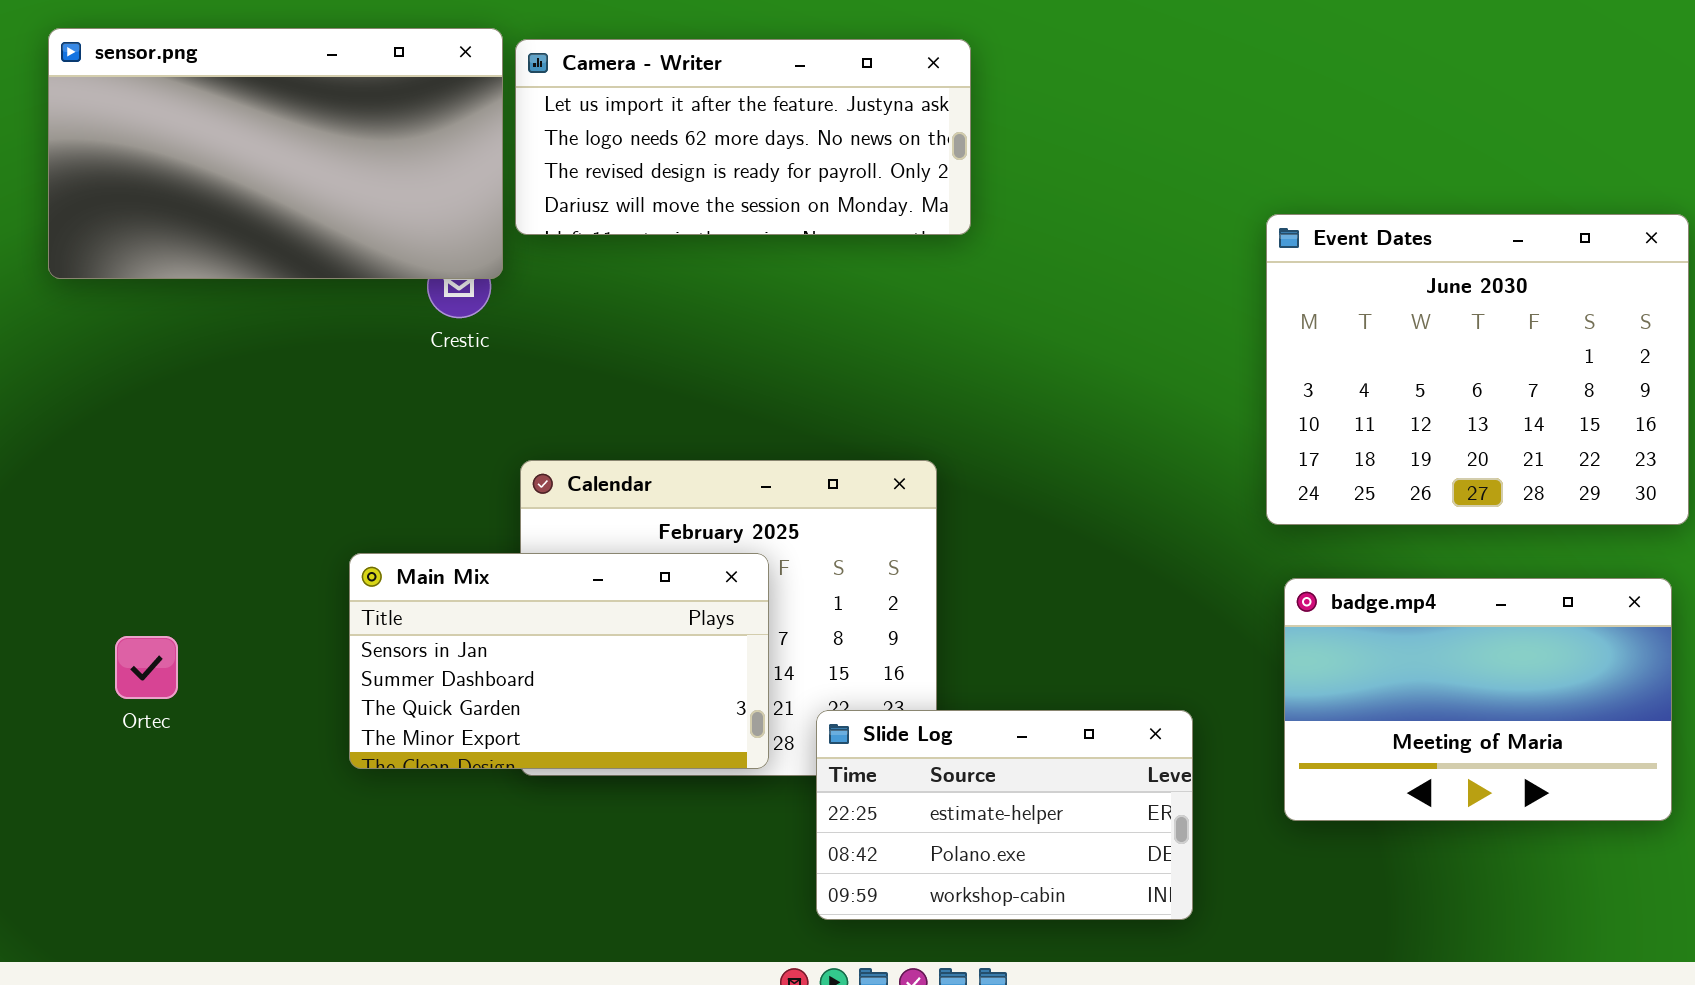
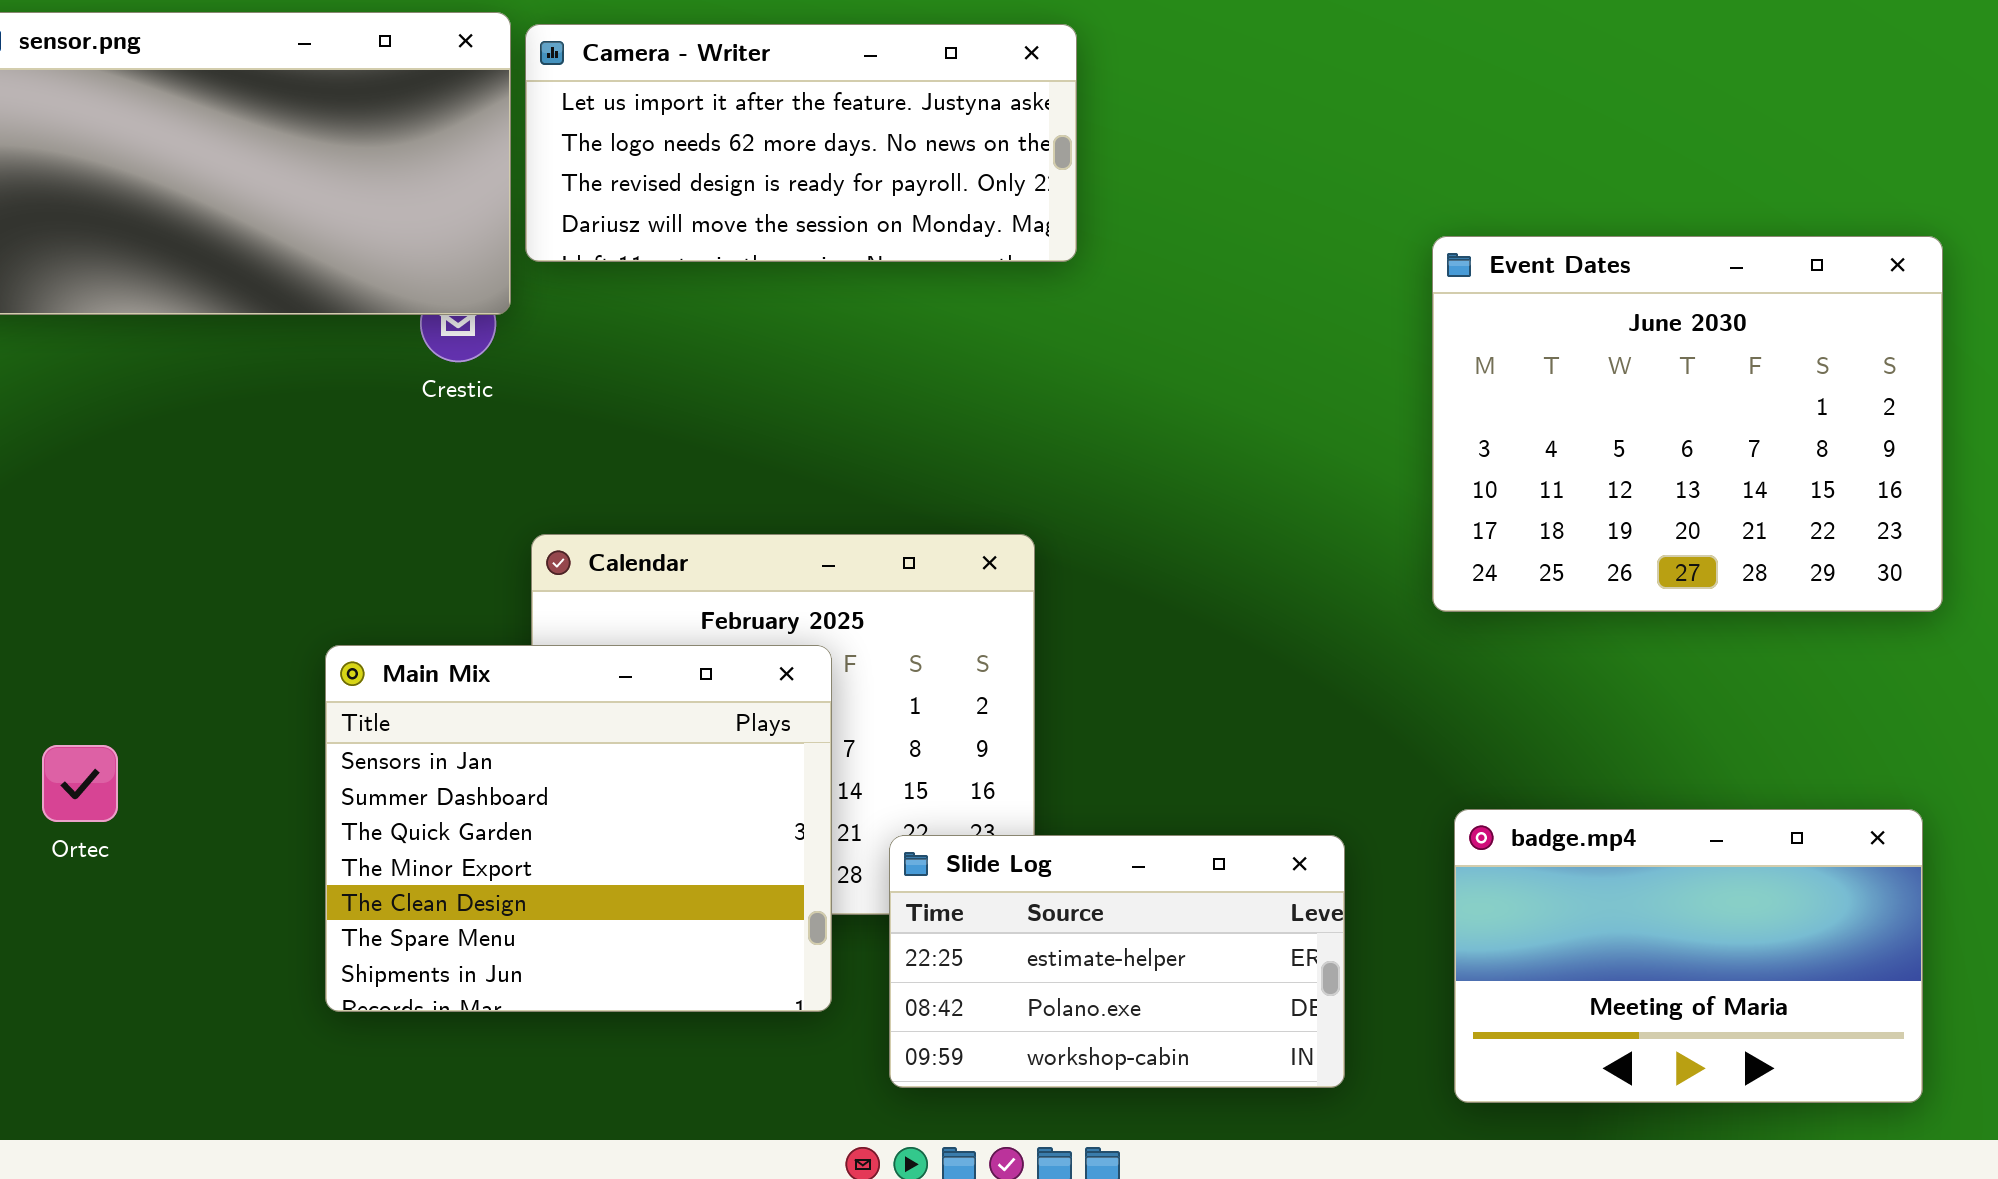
Main Mix: [349,553,769,769] -> [325,645,832,1012], resized
badge.mp4: [1284,578,1672,821] -> [1454,809,1923,1103], moved

